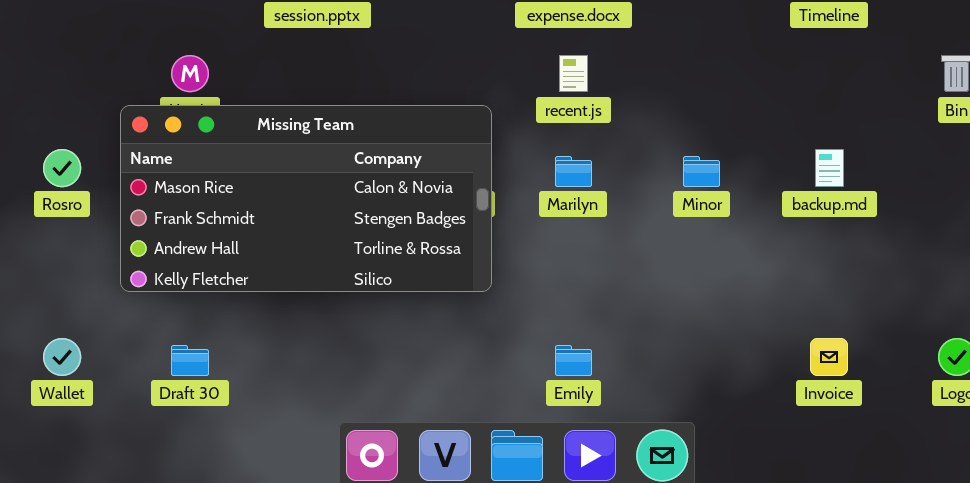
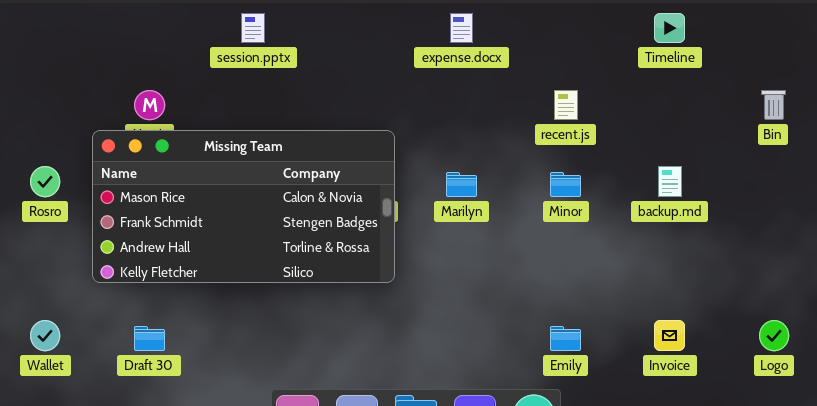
recent.js: [559,55,588,92] -> [554,90,578,120], moved
Emily: [555,345,592,376] -> [550,326,581,351], moved

